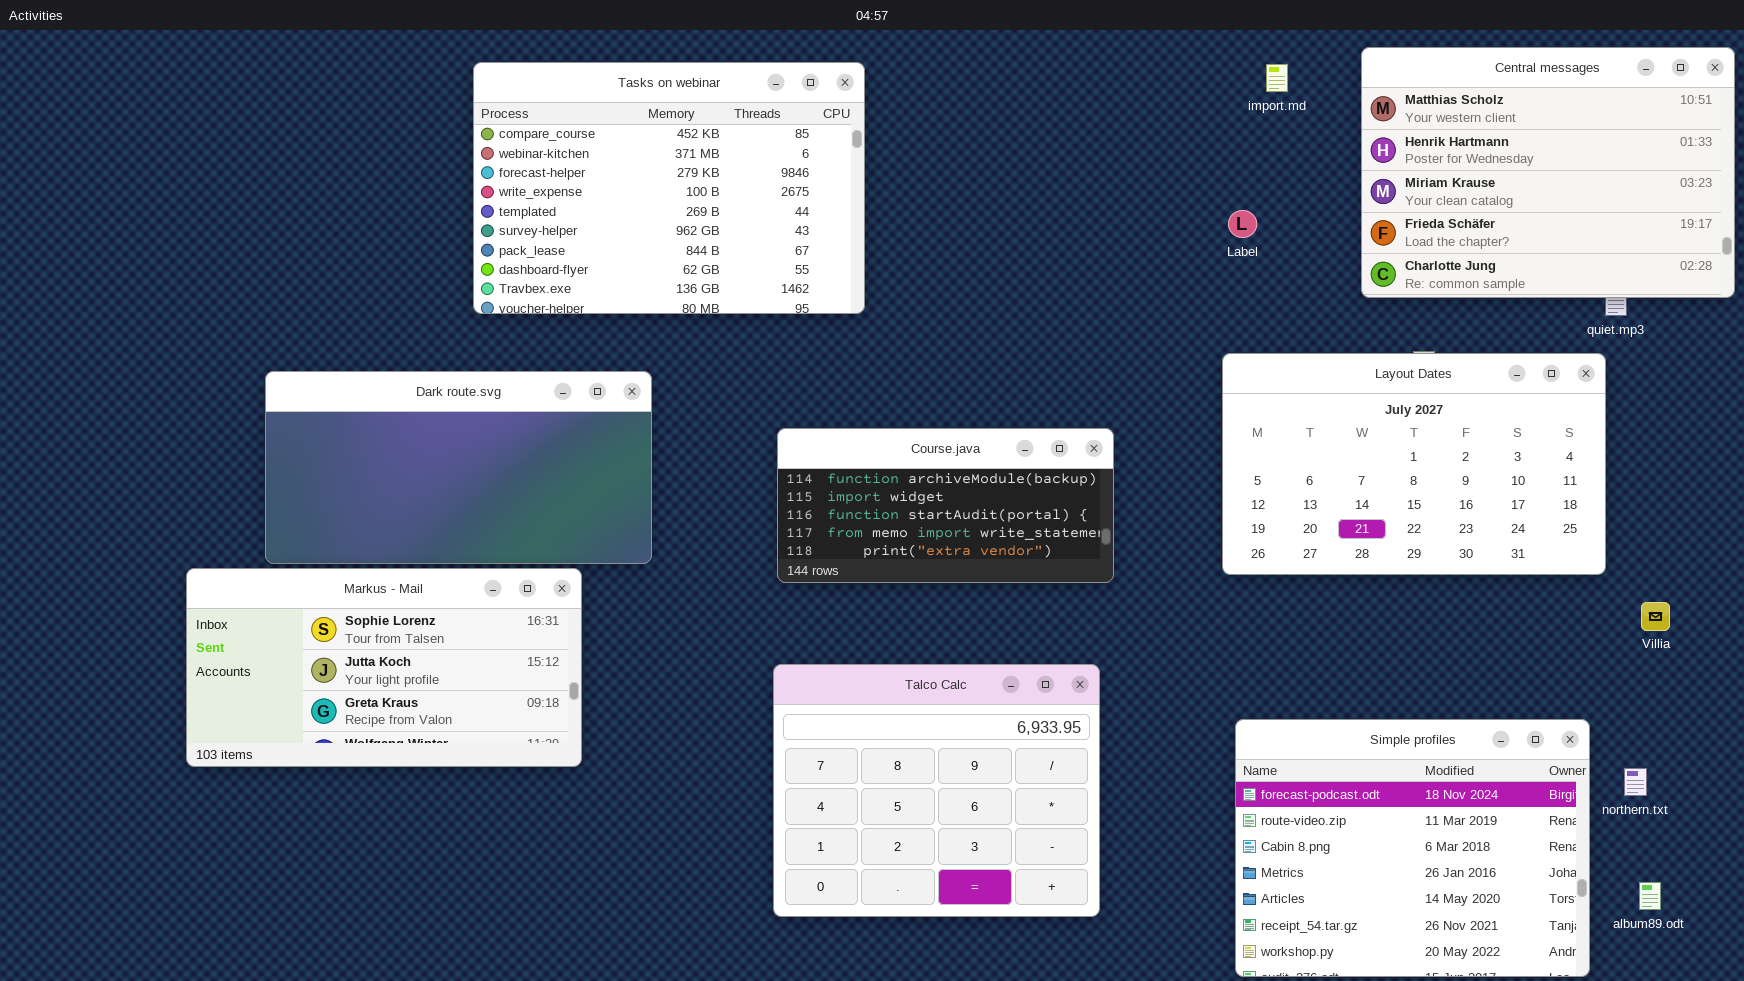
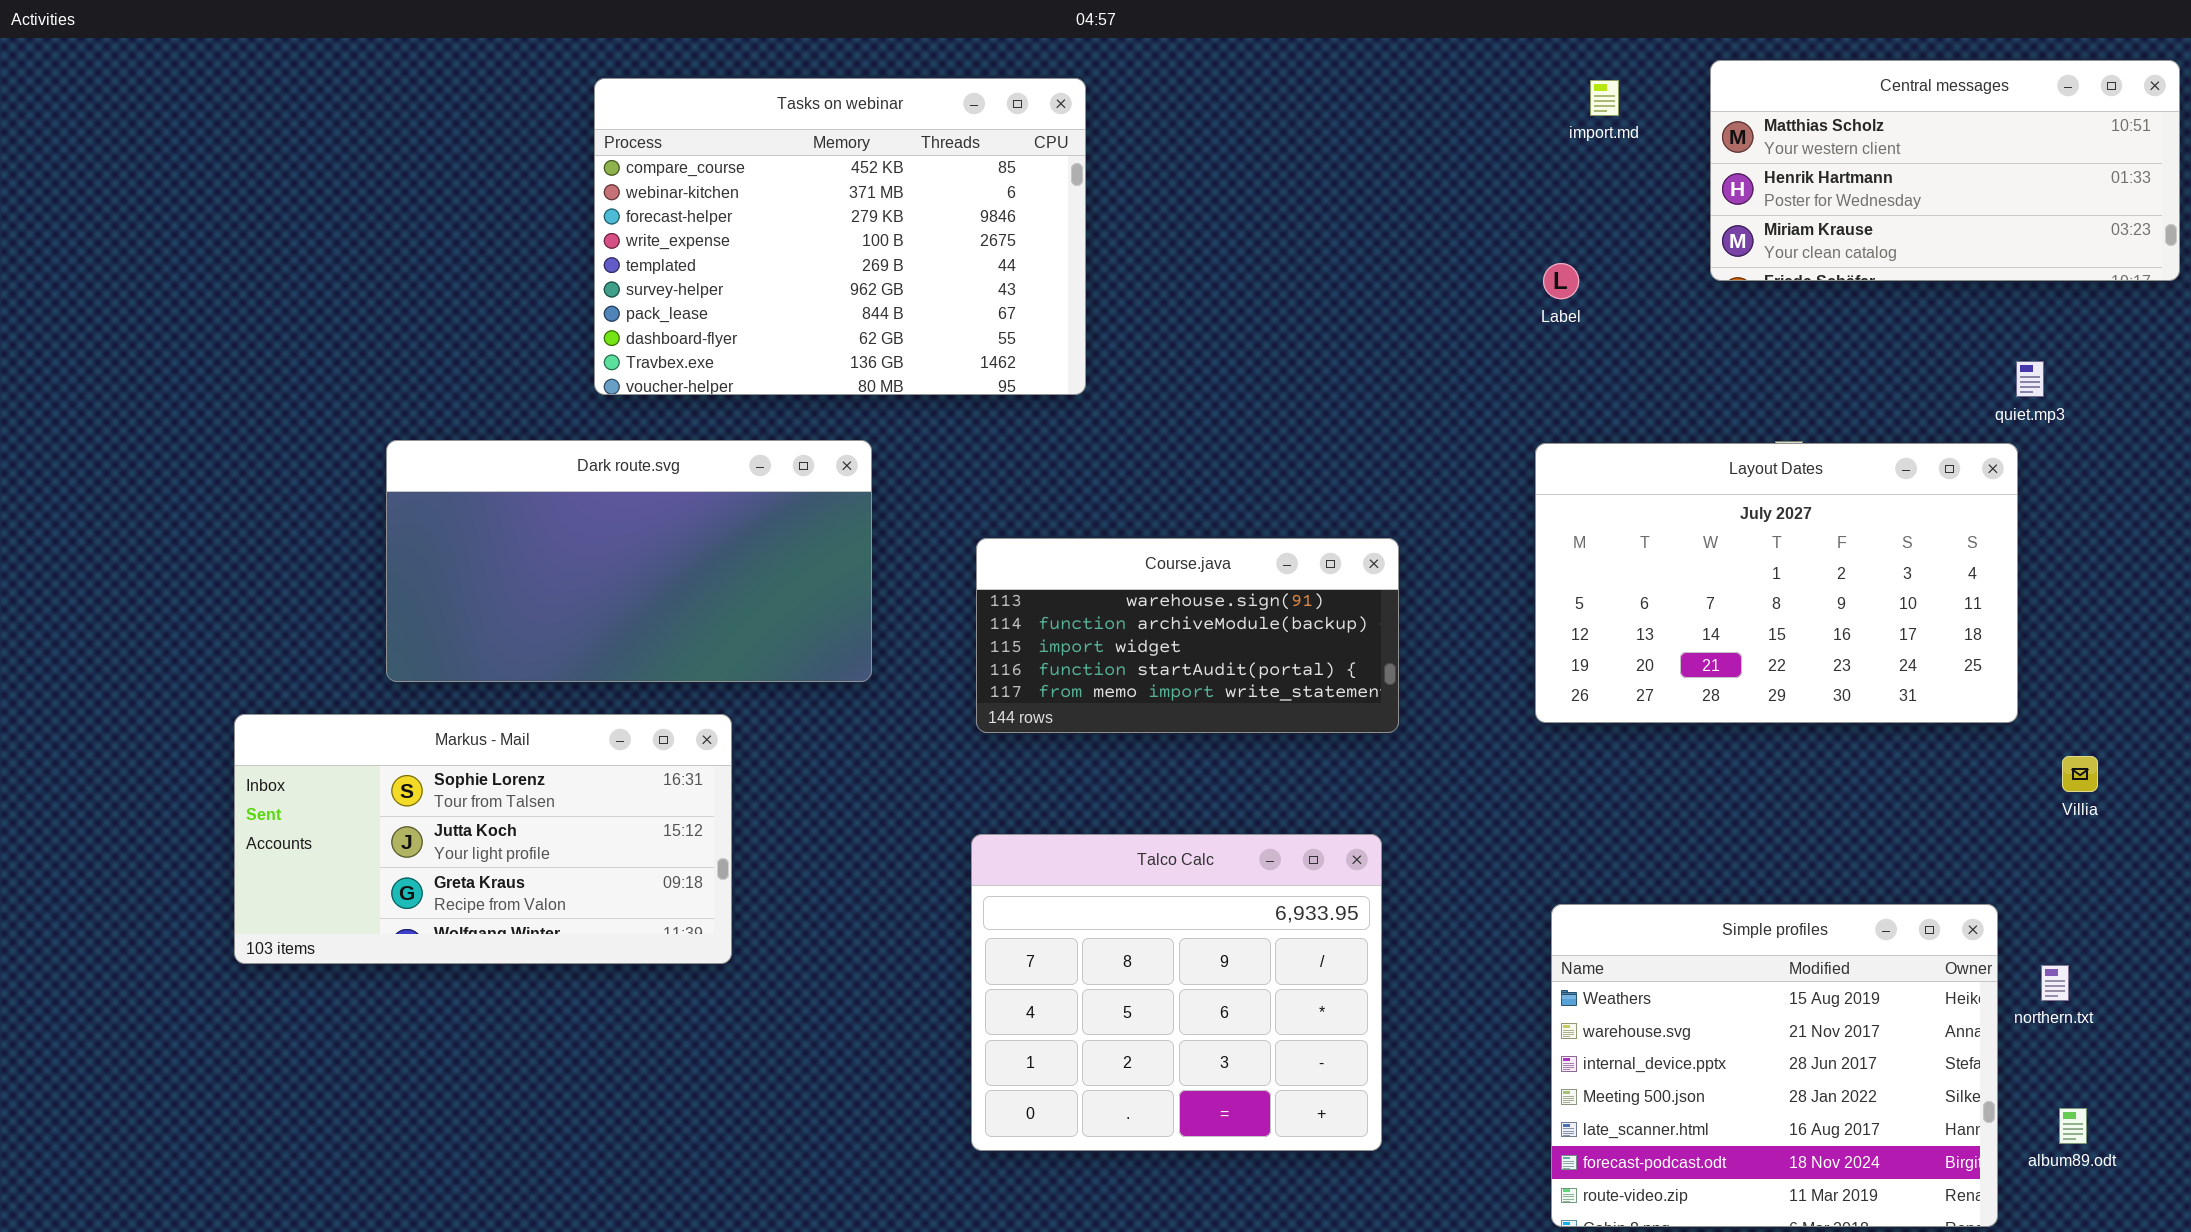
Central messages: [1361,47,1735,298] -> [1710,60,2180,281], resized
Dark route.svg: [265,371,652,564] -> [386,440,872,682], moved
Course.java: [777,428,1114,583] -> [976,538,1399,733], scrolled up 1 row
Simple profiles: [1235,719,1590,977] -> [1551,904,1998,1227], scrolled up 5 rows

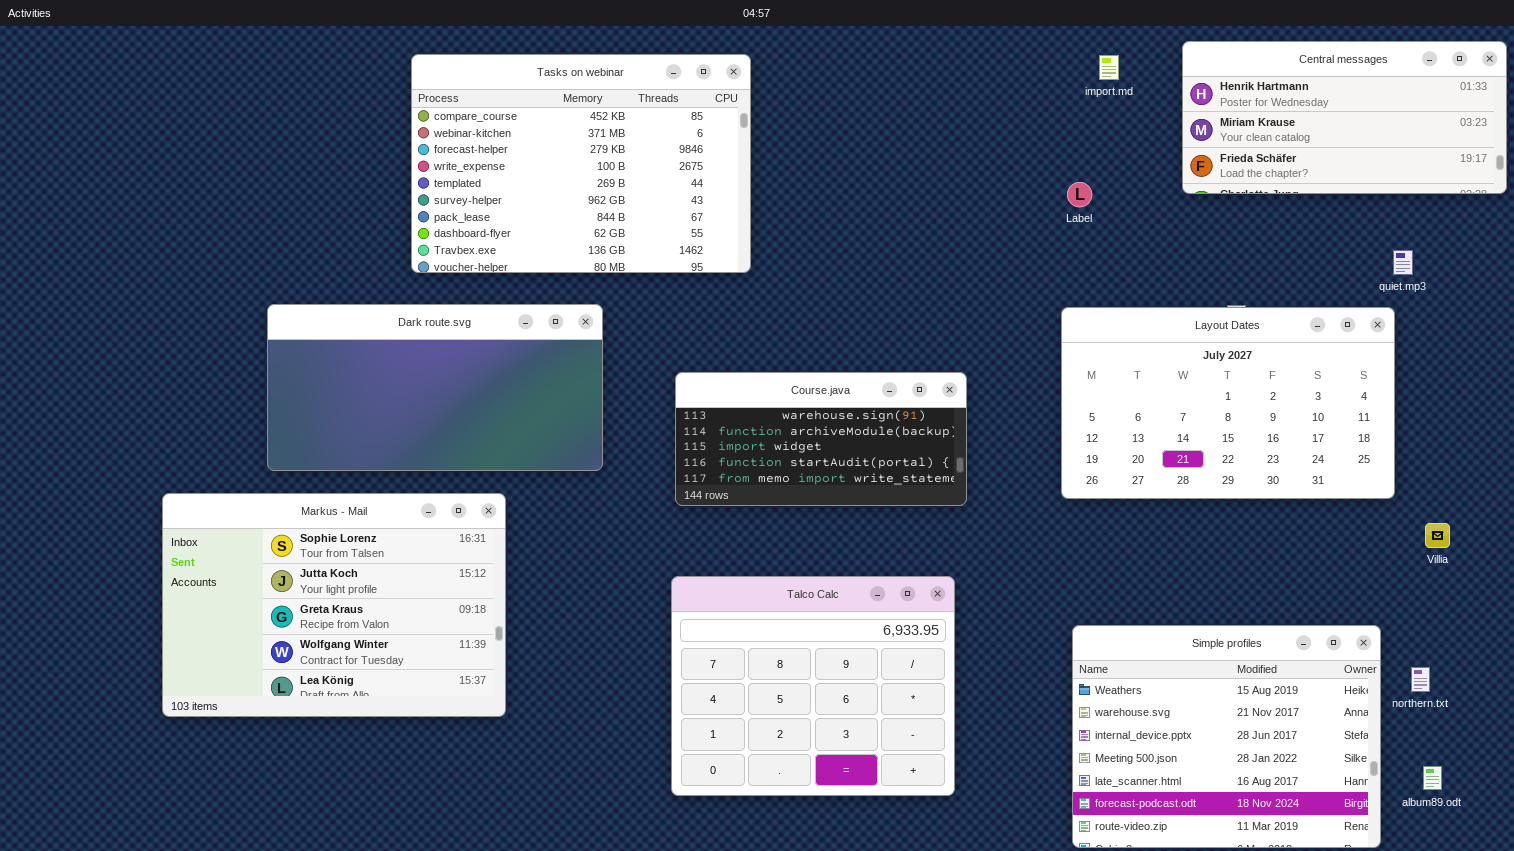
Central messages: [1710,60,2180,281] -> [1182,41,1507,194], scrolled down 1 row
Markus - Mail: [234,714,732,964] -> [162,493,506,717], resized

